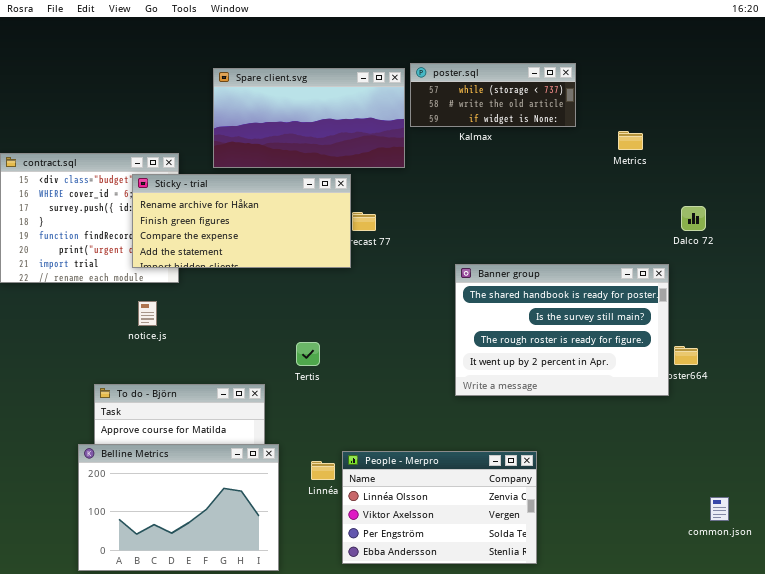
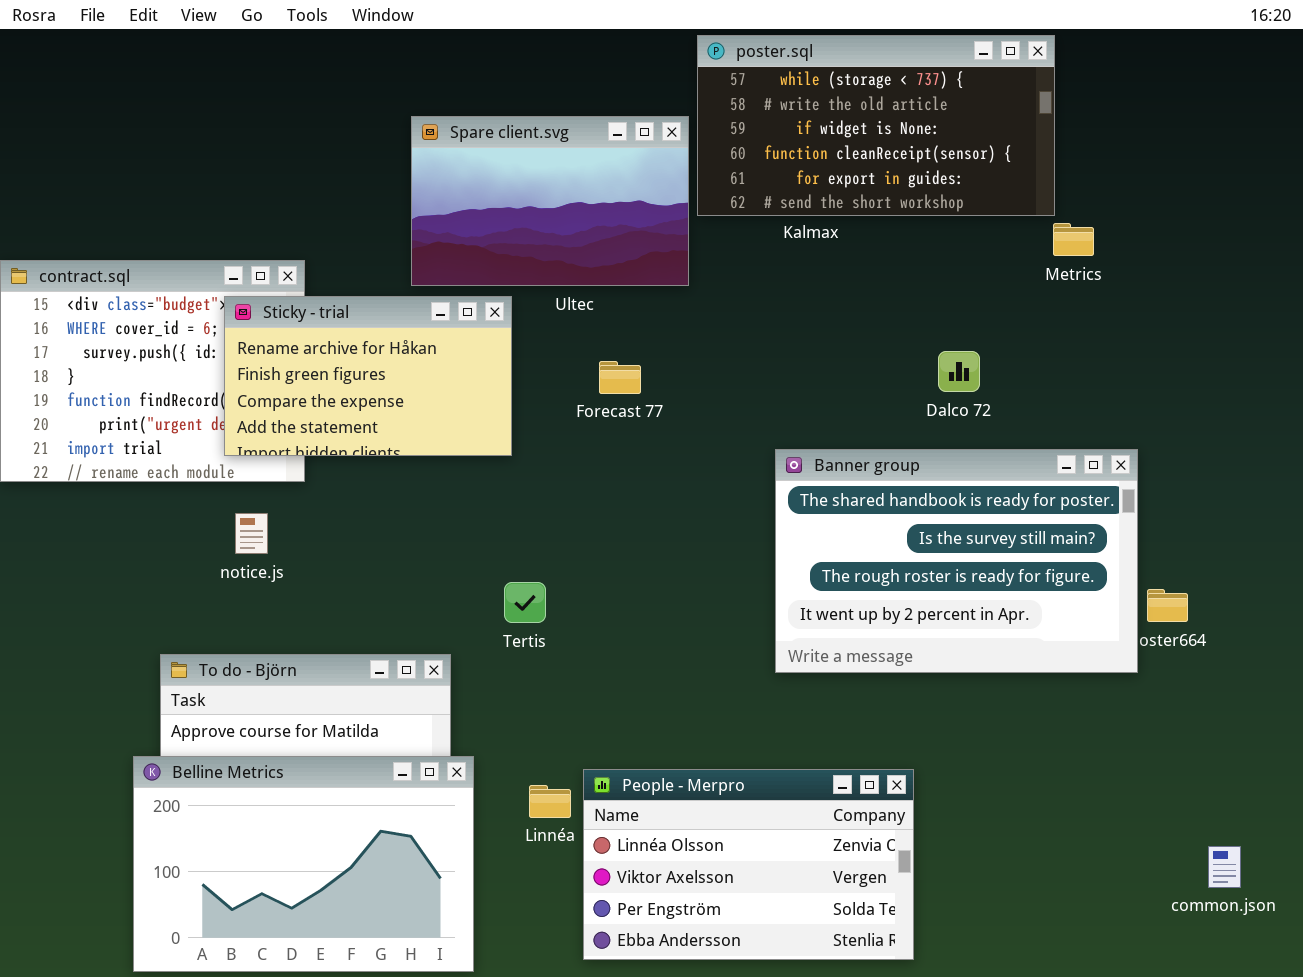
poster.sql: [410,63,576,127] -> [697,35,1055,216], resized
Spare client.svg: [213,68,405,168] -> [411,116,689,286], resized
Sticky - trial: [132,174,351,268] -> [224,296,512,456], resized
Dalco 72: [681,206,706,231] -> [938,351,980,392], moved

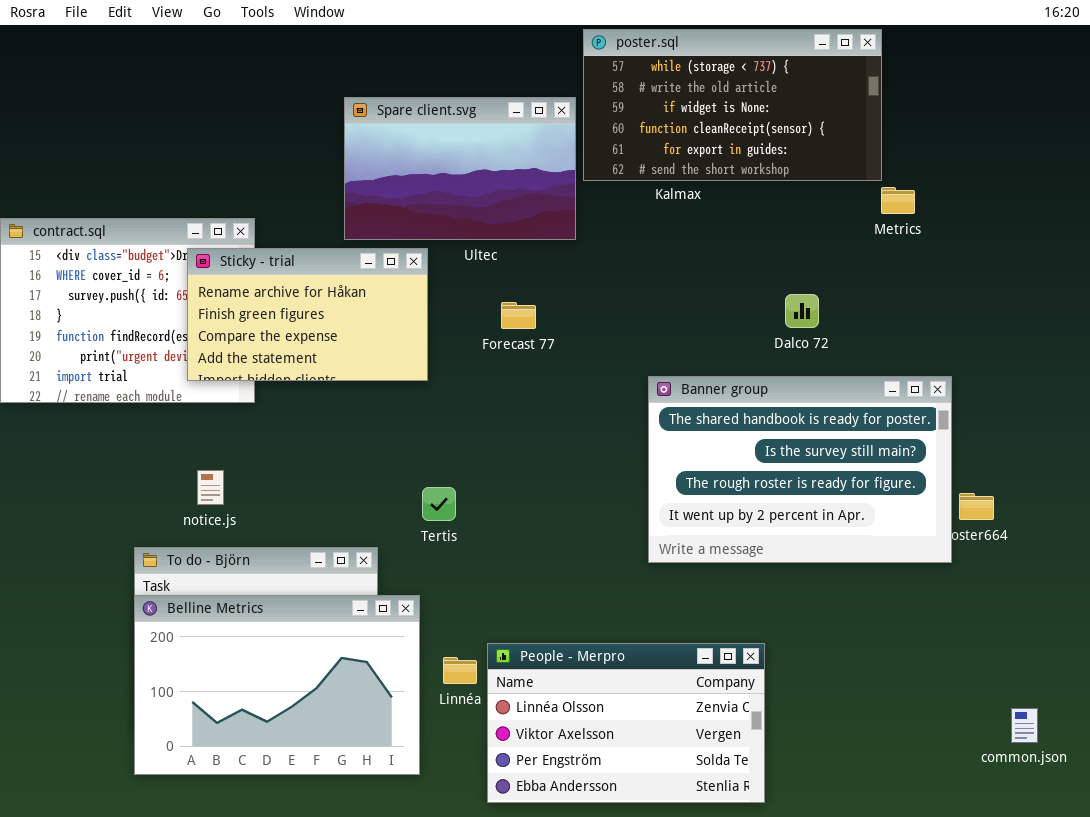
notice.js: [235,513,268,554] -> [197,470,224,505], moved
Belline Metrics: [133,756,474,972] -> [134,595,420,775], moved

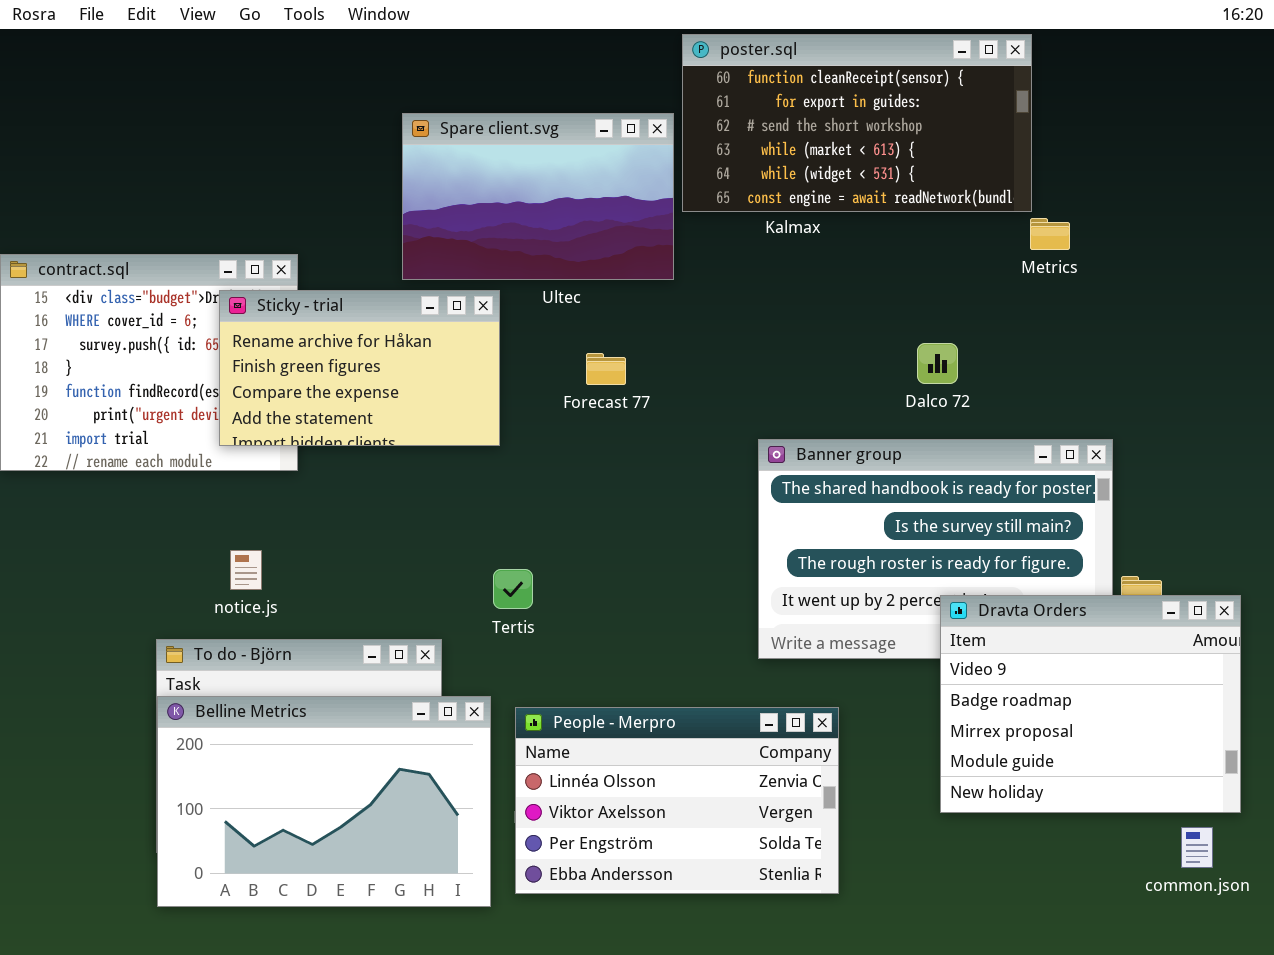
poster.sql: [583,29,882,181] -> [682,34,1032,212], scrolled down 3 rows
Dravta Orders: none -> [940,595,1241,813], opened
People - Merpro: [487,643,765,803] -> [515,707,839,894], moved

